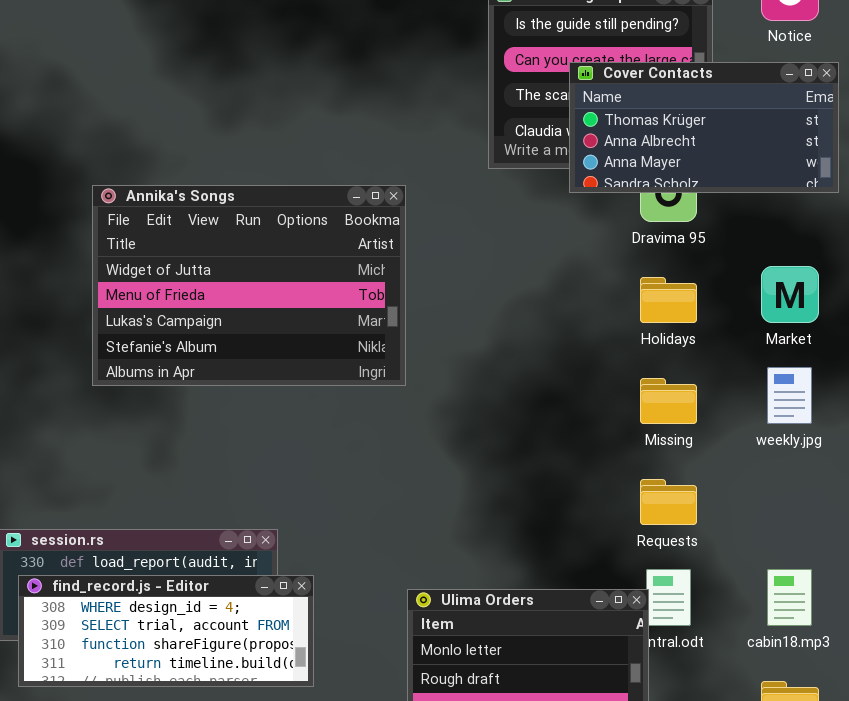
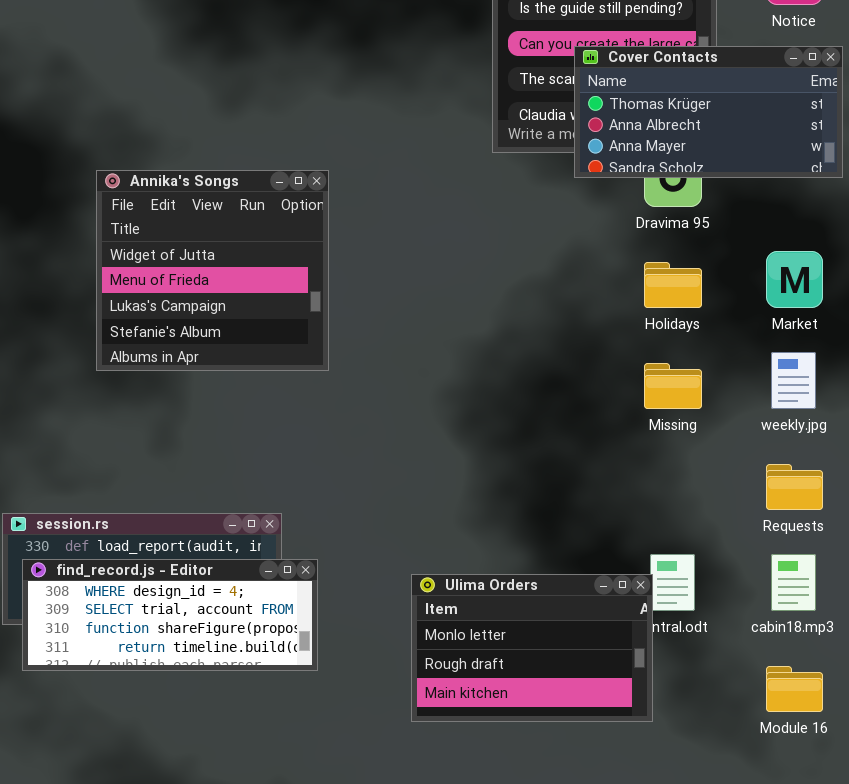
Annika's Songs: [92,185,406,386] -> [96,170,329,371], resized
Requests: [640,479,697,525] -> [766,464,823,510], moved

